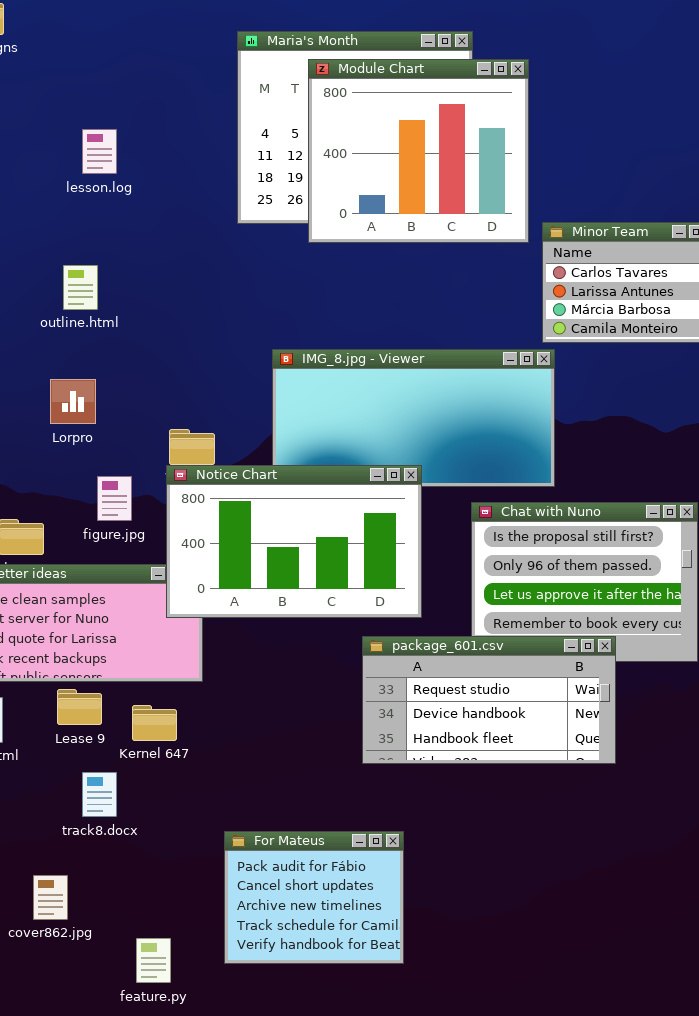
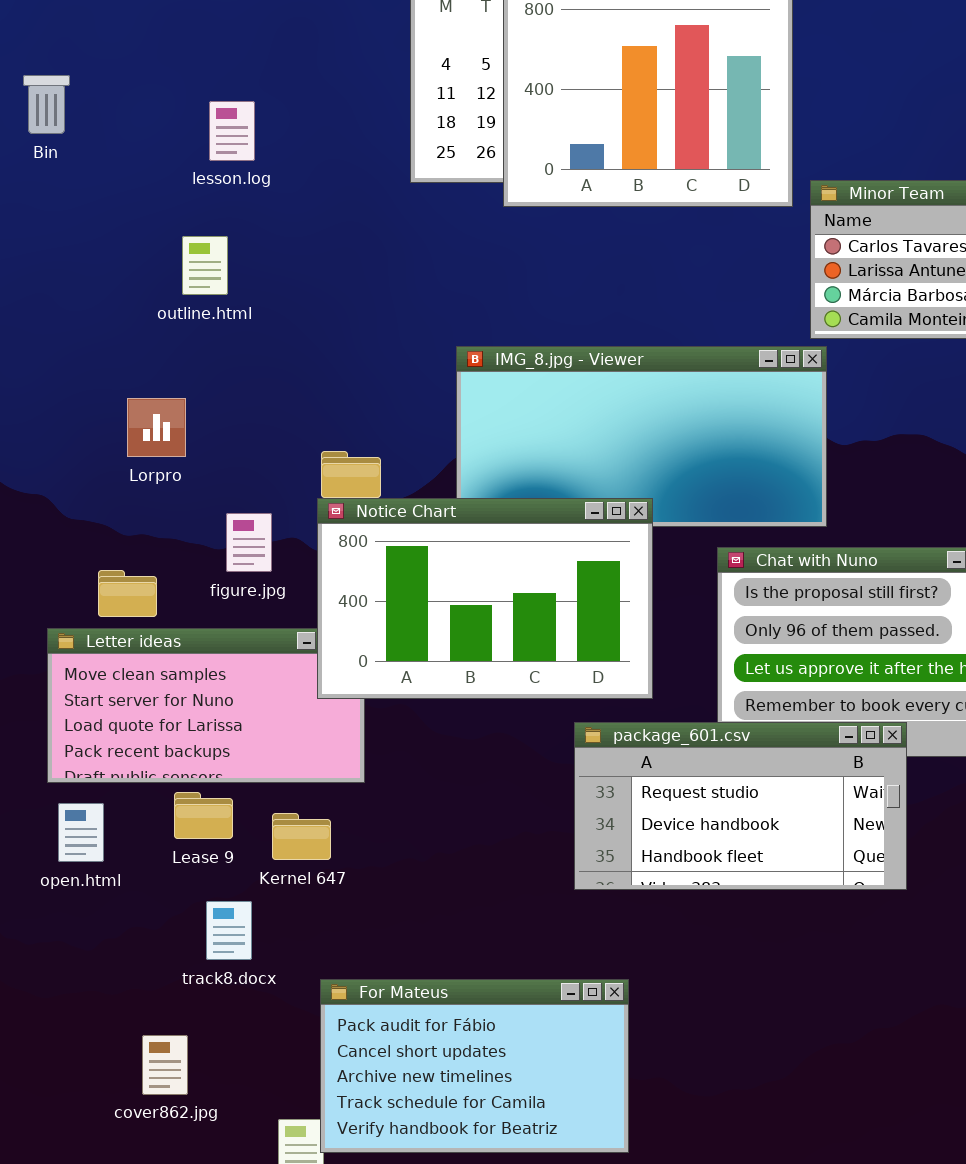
lesson.log: [82,129,117,174] -> [209,101,255,161], moved
Lorpro: [50,379,96,424] -> [127,398,186,457], moved
For Mateus: [224,831,404,964] -> [320,979,629,1153], resized

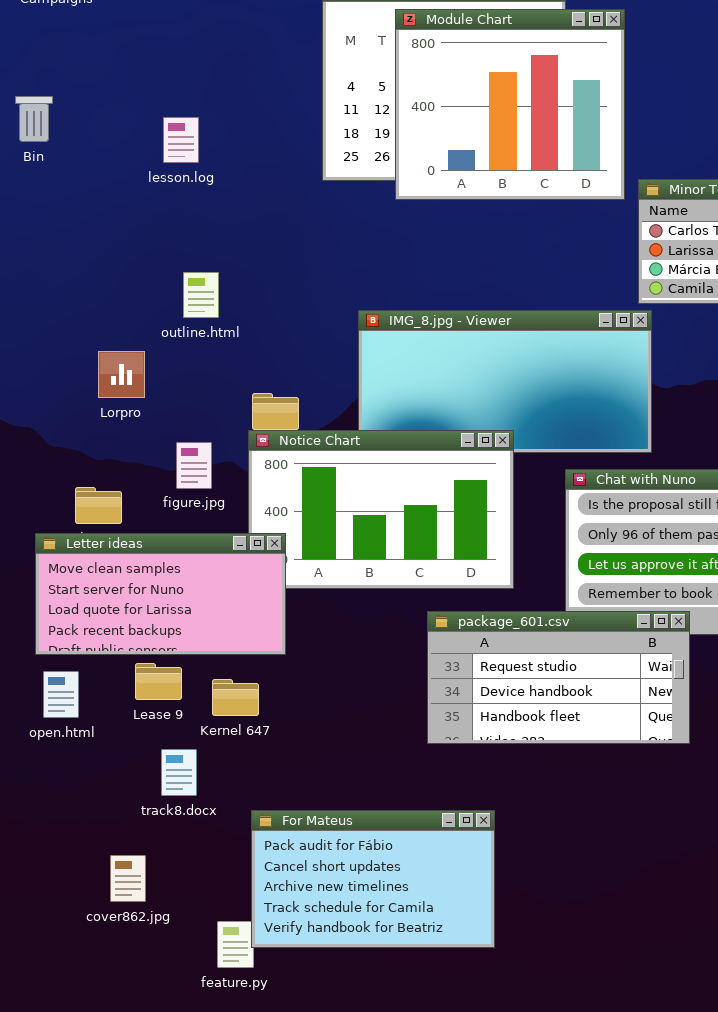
outline.html: [182,236,228,295] -> [183,272,219,318], moved
Letter ideas: [47,628,365,783] -> [35,533,286,655], raised
package_601.csv: [574,722,907,890] -> [427,611,690,744], moved

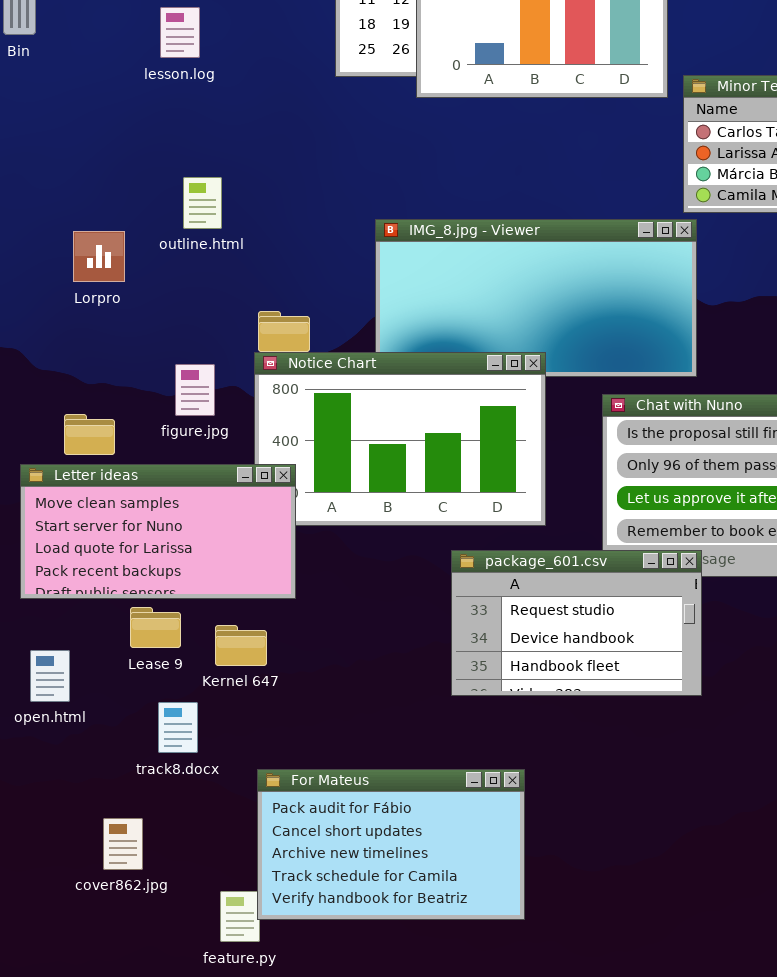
Lorpro: [98,351,145,398] -> [73,231,125,282], moved
package_601.csv: [427,611,690,744] -> [451,550,702,696], resized
open.html: [43,671,79,718] -> [30,650,70,702], moved

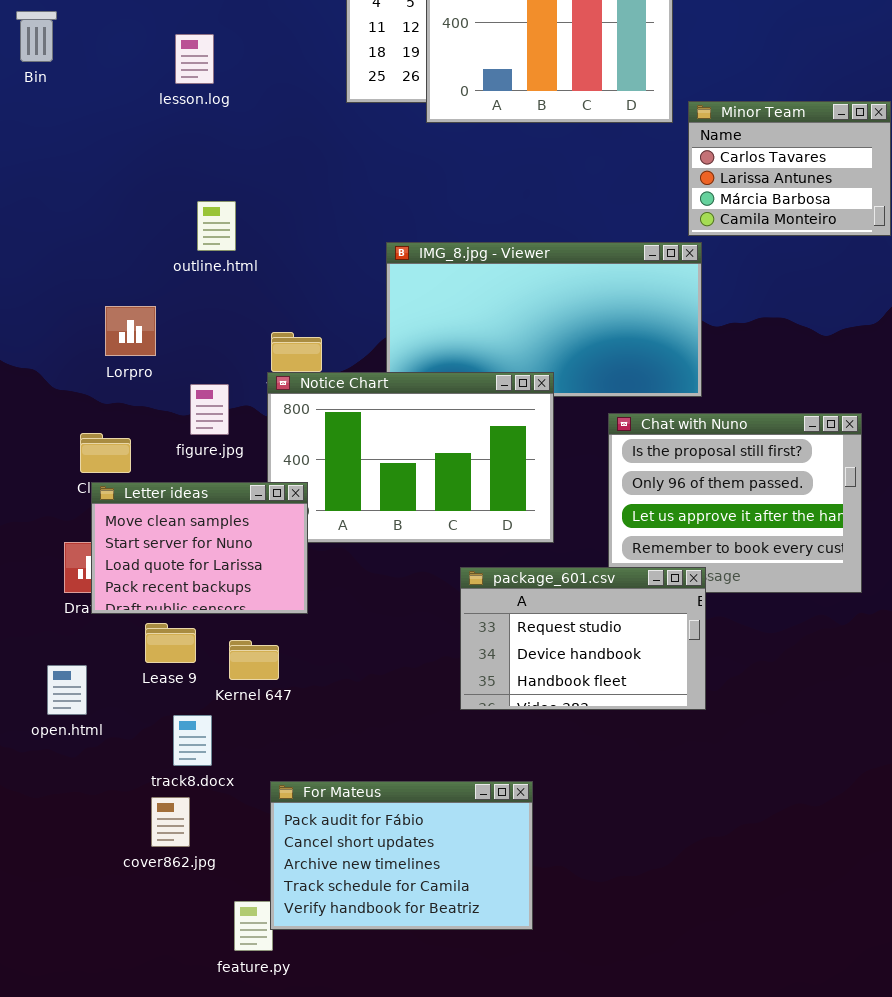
Lorpro: [73,231,125,282] -> [105,306,156,356], moved
Letter ideas: [20,464,296,599] -> [91,482,308,614], resized
cover862.jpg: [103,818,143,870] -> [151,797,190,847], moved

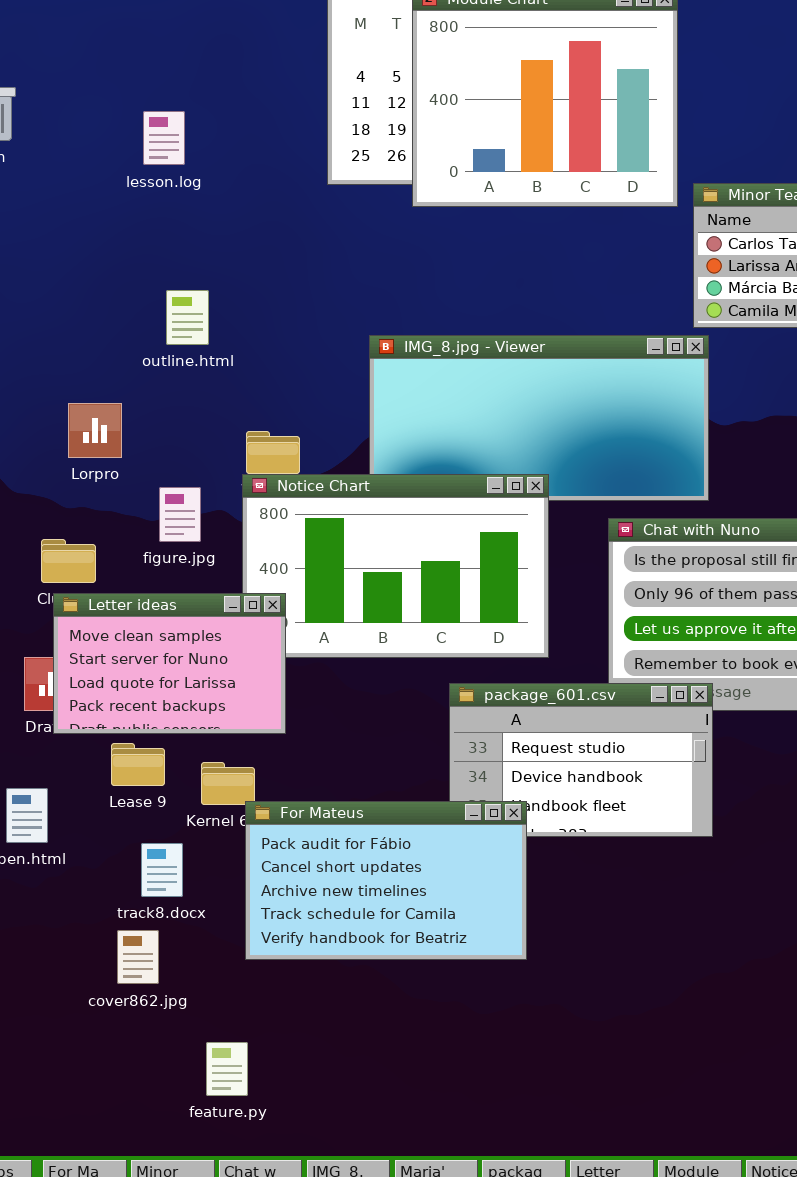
For Mateus: [270,781,533,930] -> [245,801,527,960], moved

